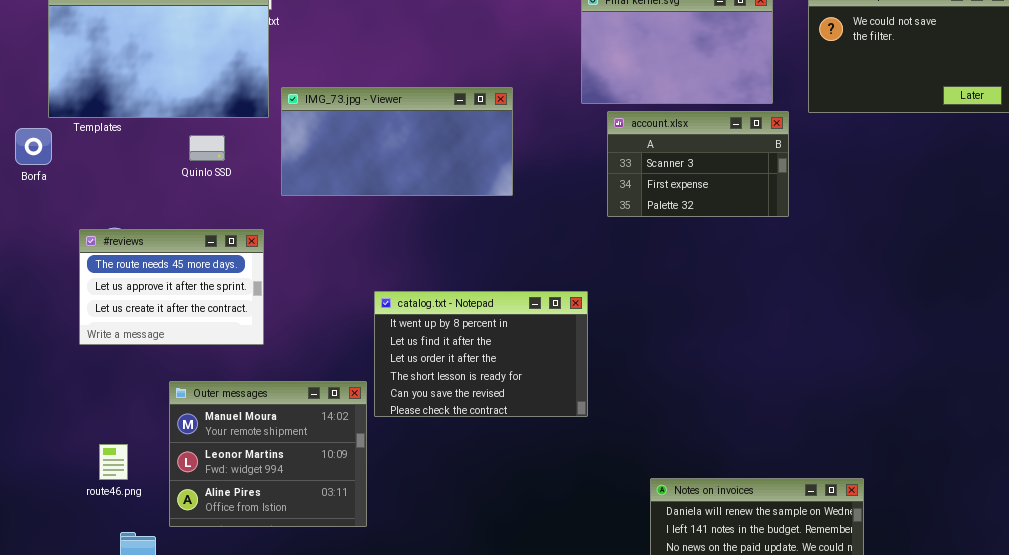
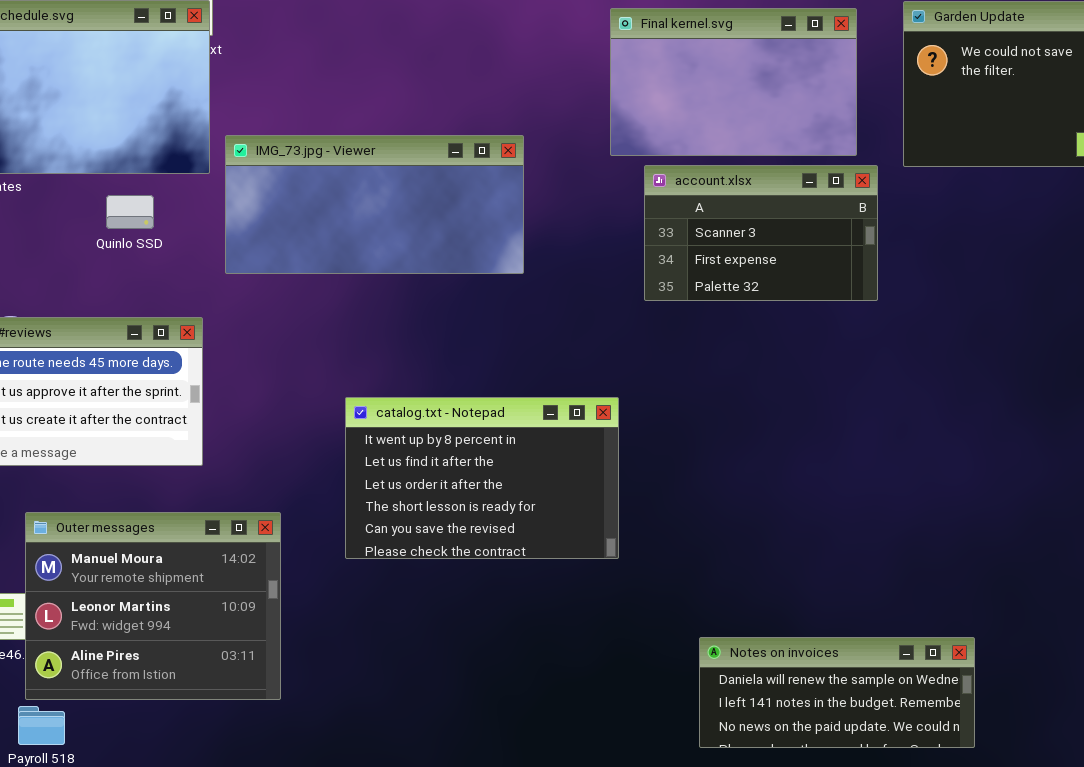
Outer messages: [169,381,367,527] -> [25,512,281,700], moved

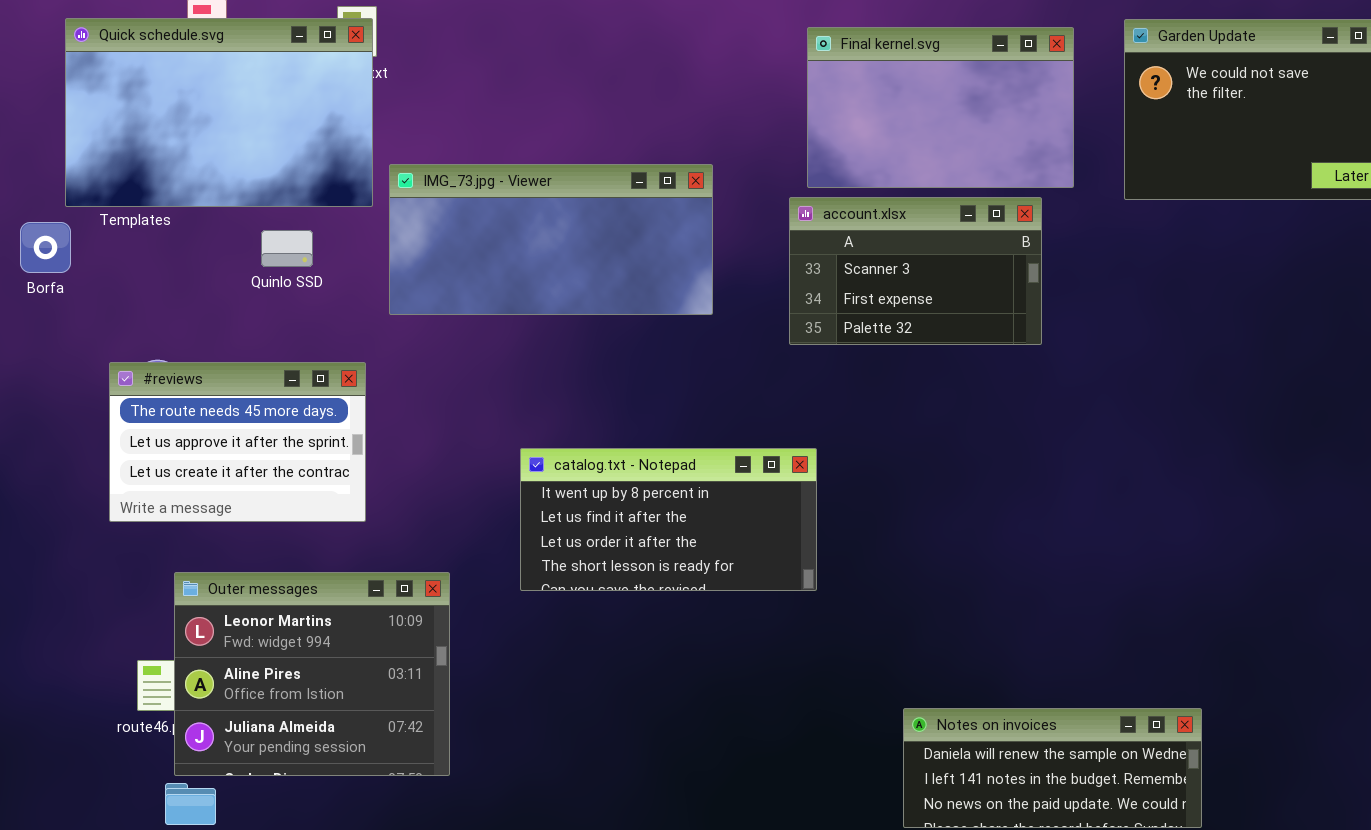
account.xlsx: [644,165,878,301] -> [789,197,1042,345], moved
catalog.txt - Notepad: [345,397,619,559] -> [520,448,817,591], resized
Outer messages: [25,512,281,700] -> [174,572,450,776], scrolled down 1 row

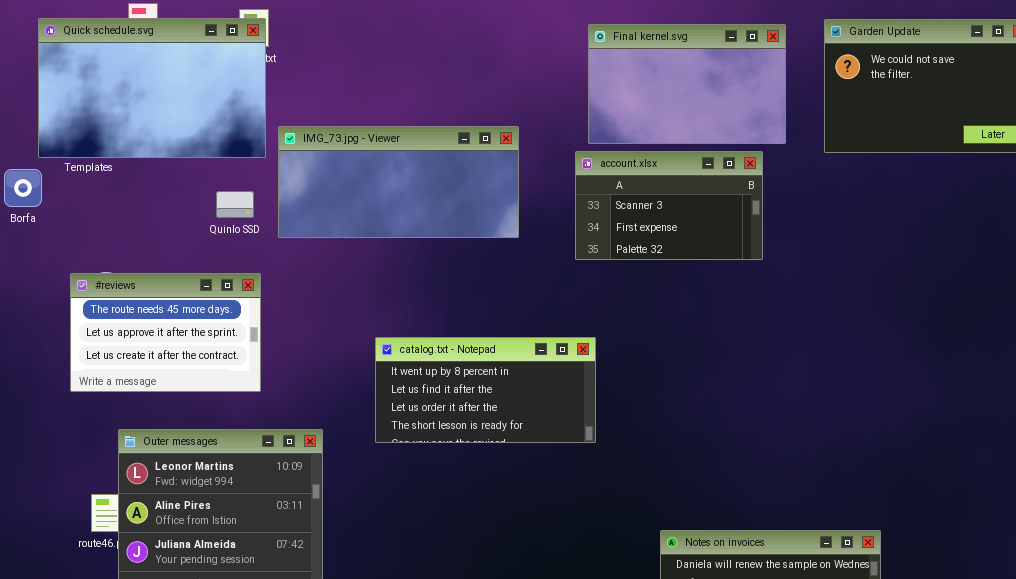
Quinlo SSD: [261,230,313,267] -> [216,191,254,218], moved

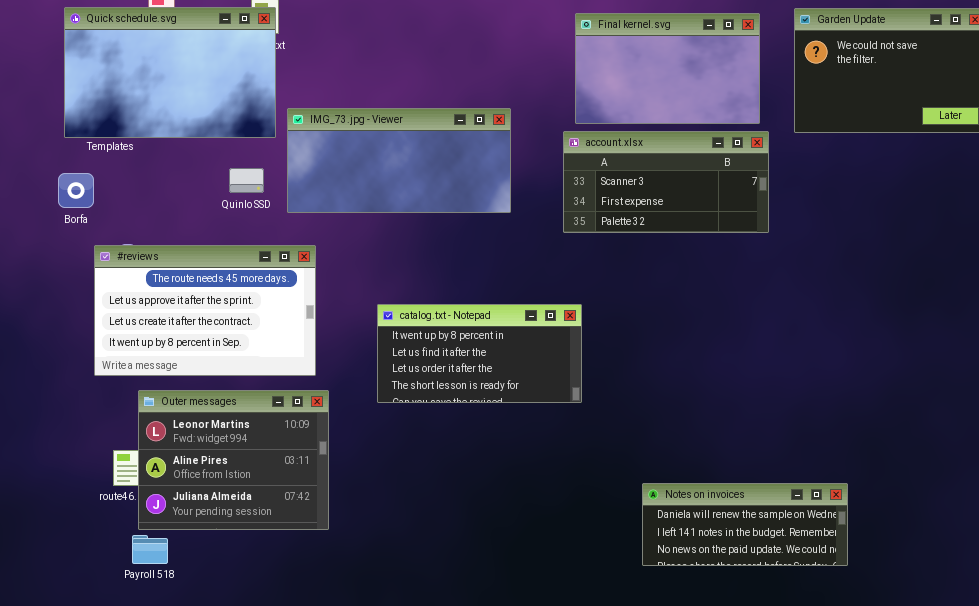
account.xlsx: [575,151,763,260] -> [563,131,769,233], resized
Borfa: [4,169,42,207] -> [58,173,94,208], moved
#reviews: [70,273,261,392] -> [94,245,316,376], resized

